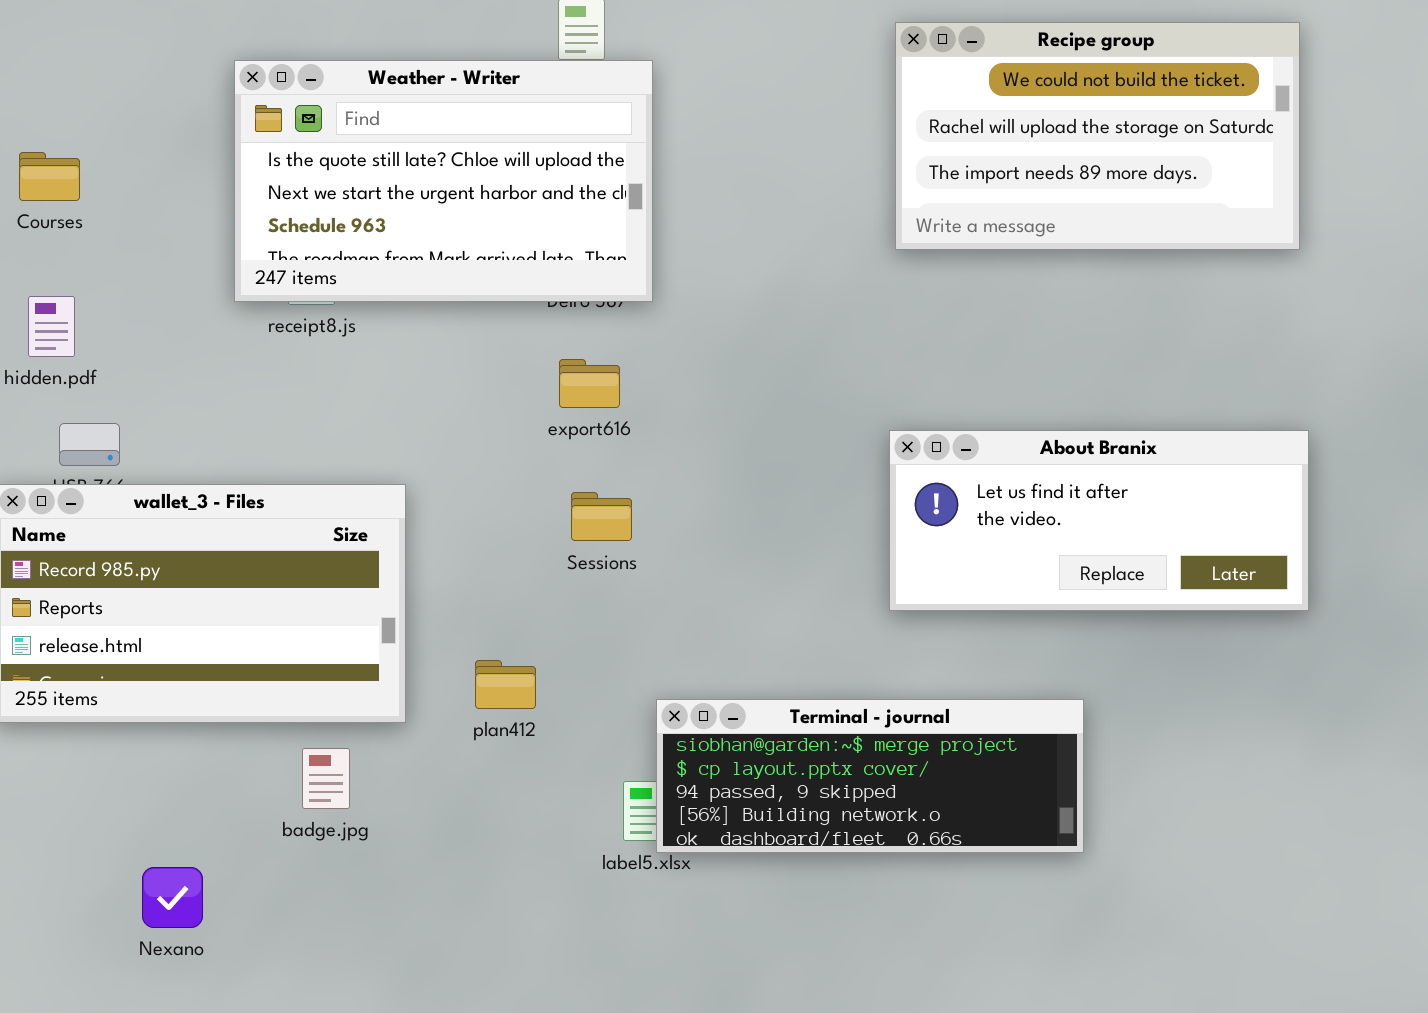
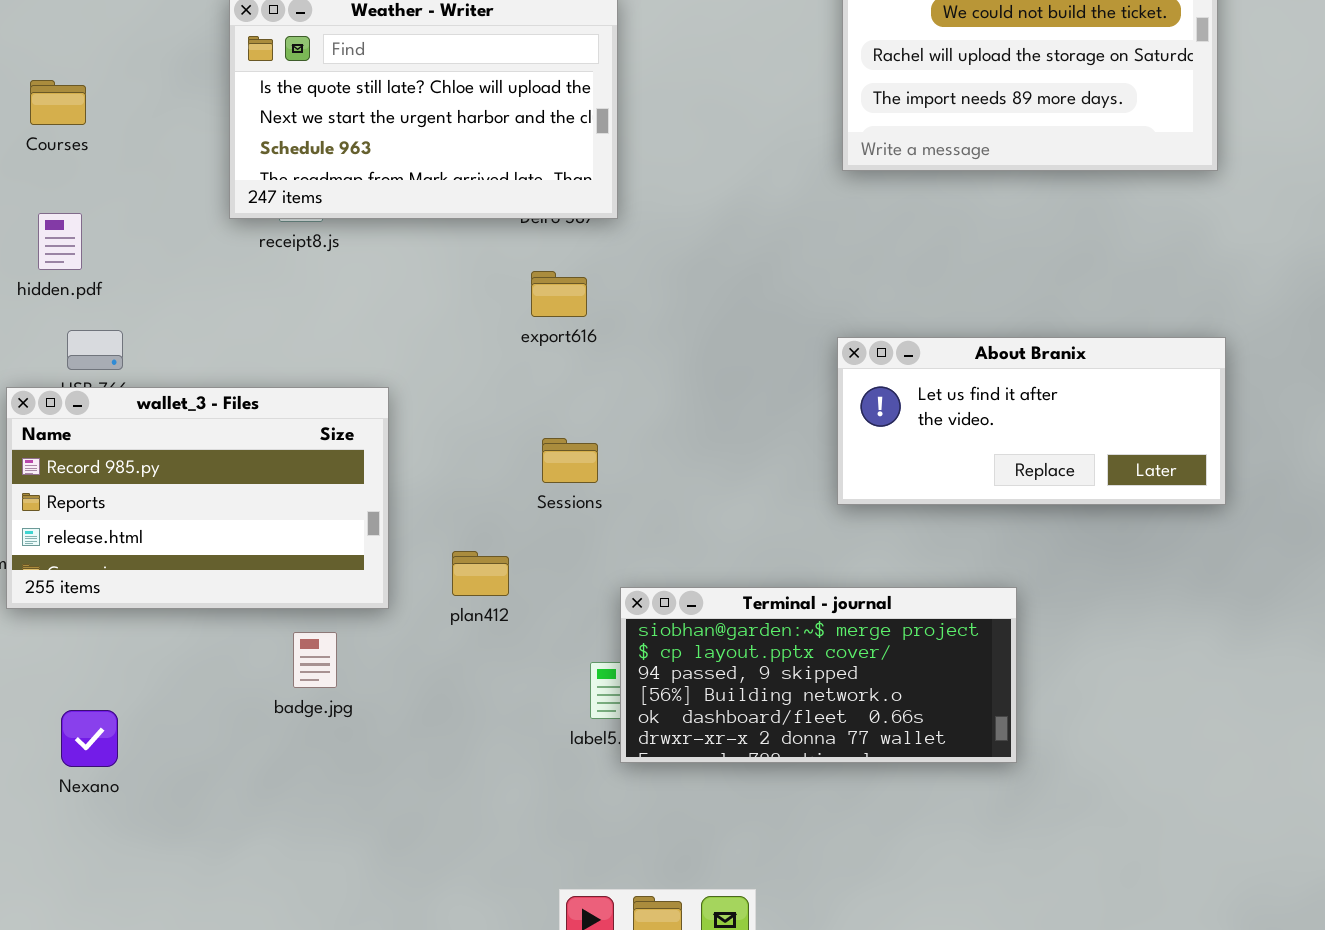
Sessions: [571,492,632,541] -> [542,438,598,483], moved
Terminal - journal: [656,699,1084,853] -> [620,587,1017,763], resized
Nexano: [142,867,203,928] -> [61,710,118,767], moved

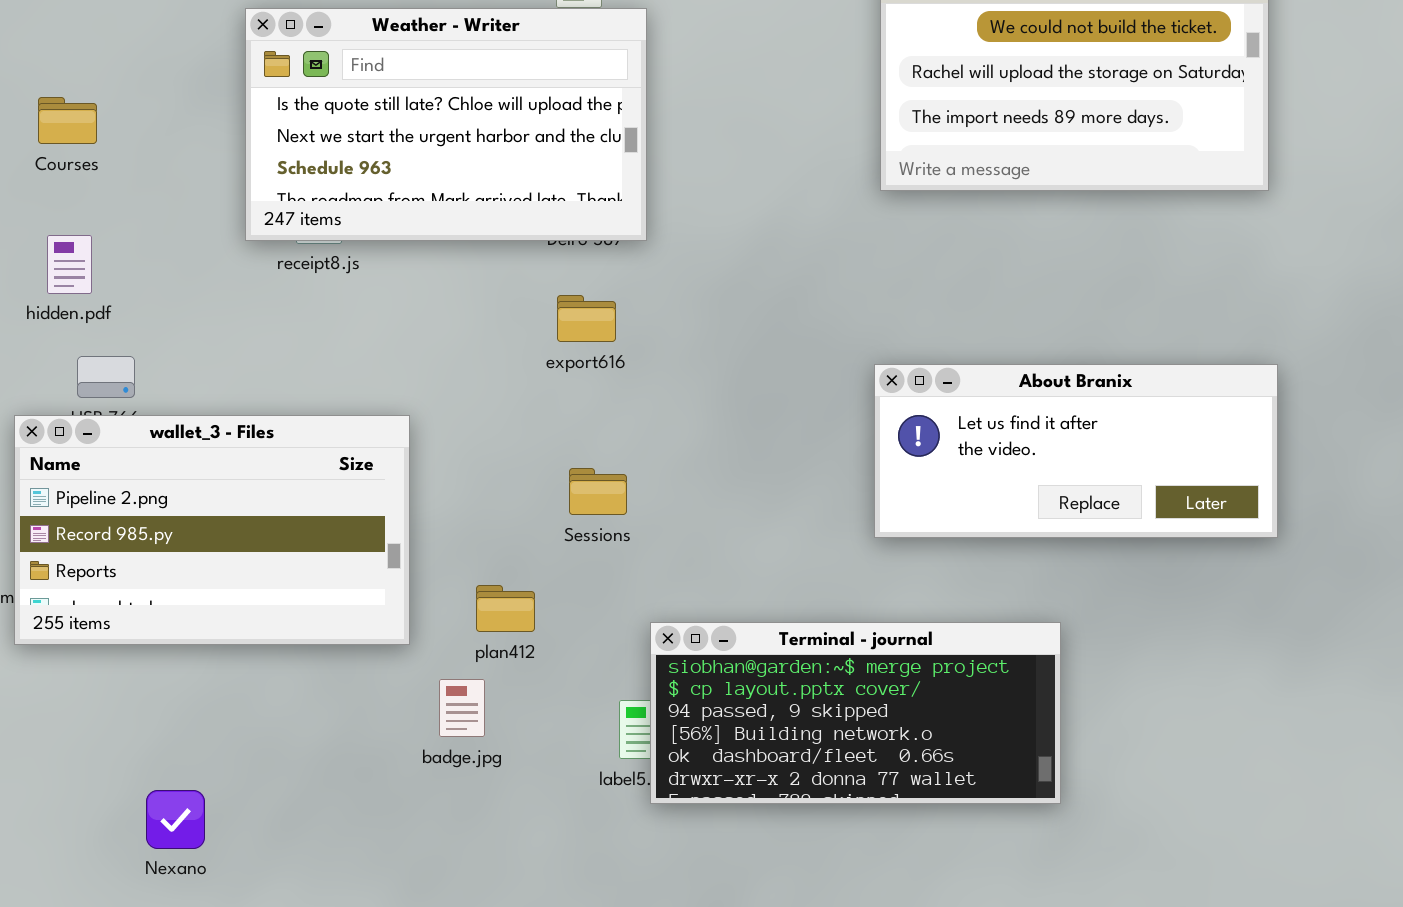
wallet_3 - Files: [6,387,389,609] -> [14,415,410,645], scrolled up 1 row
badge.jpg: [293,632,337,688] -> [439,679,485,737], moved
Nexano: [61,710,118,767] -> [146,790,205,849], moved

